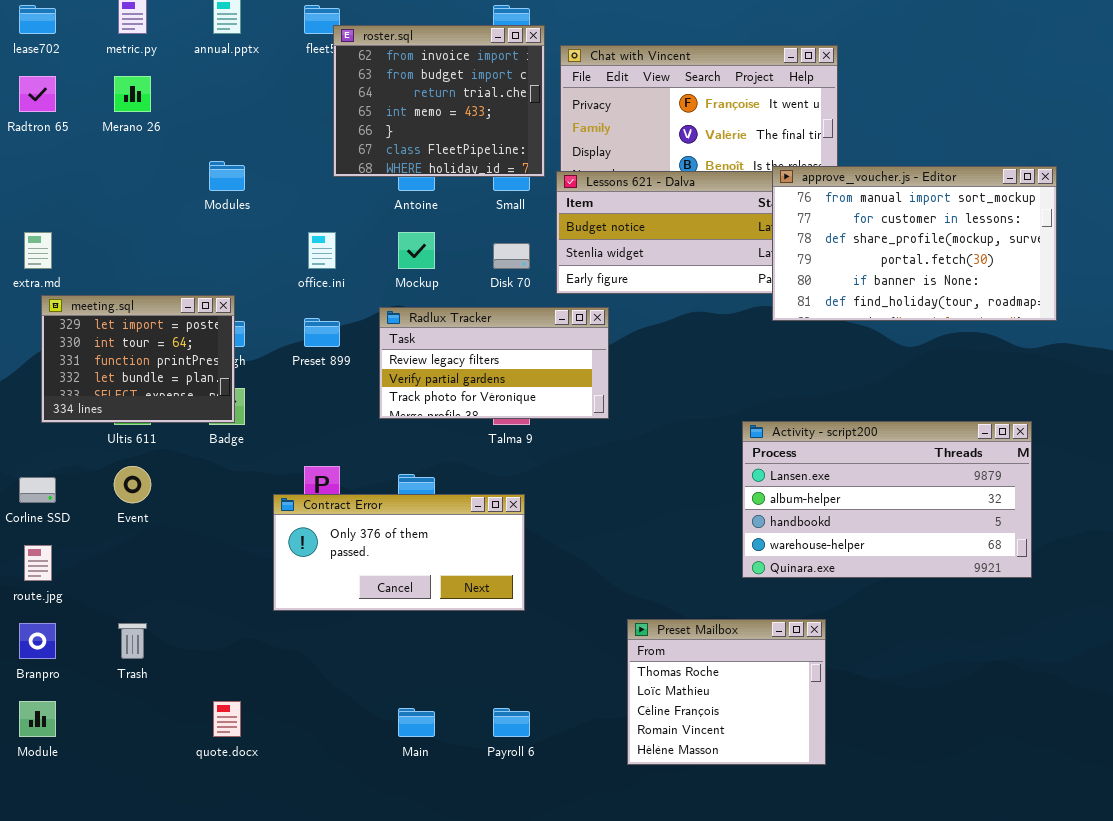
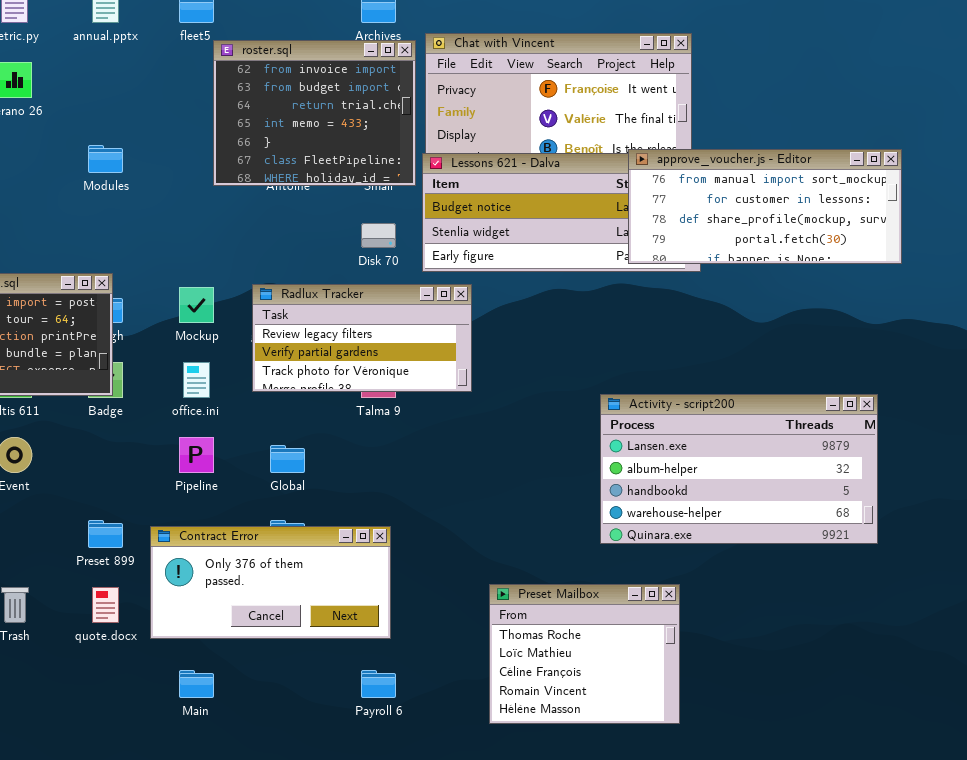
roster.sql: [333,25,545,177] -> [213,40,416,186], moved
approve_voucher.js - Editor: [772,166,1057,321] -> [628,149,902,264], resized
office.ini: [308,232,336,269] -> [183,362,210,398], moved
Mockup: [398,232,435,269] -> [179,287,214,323], moved
Preset 899: [304,318,340,347] -> [88,520,123,548], moved
Contract Error: [273,494,525,611] -> [150,526,391,639], moved
quote.docx: [213,701,241,737] -> [92,587,119,623], moved
Main: [398,708,435,737] -> [179,670,214,698], moved

